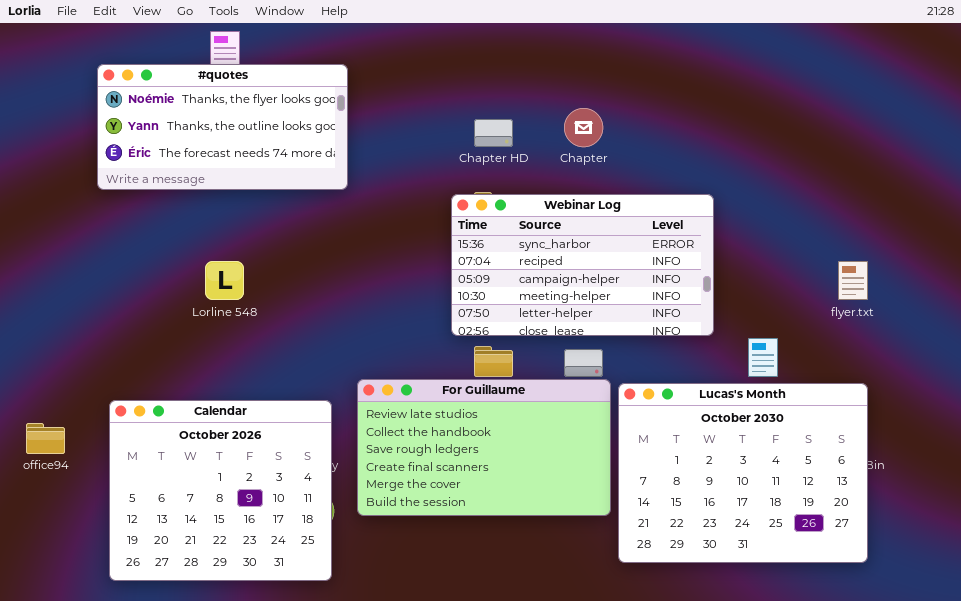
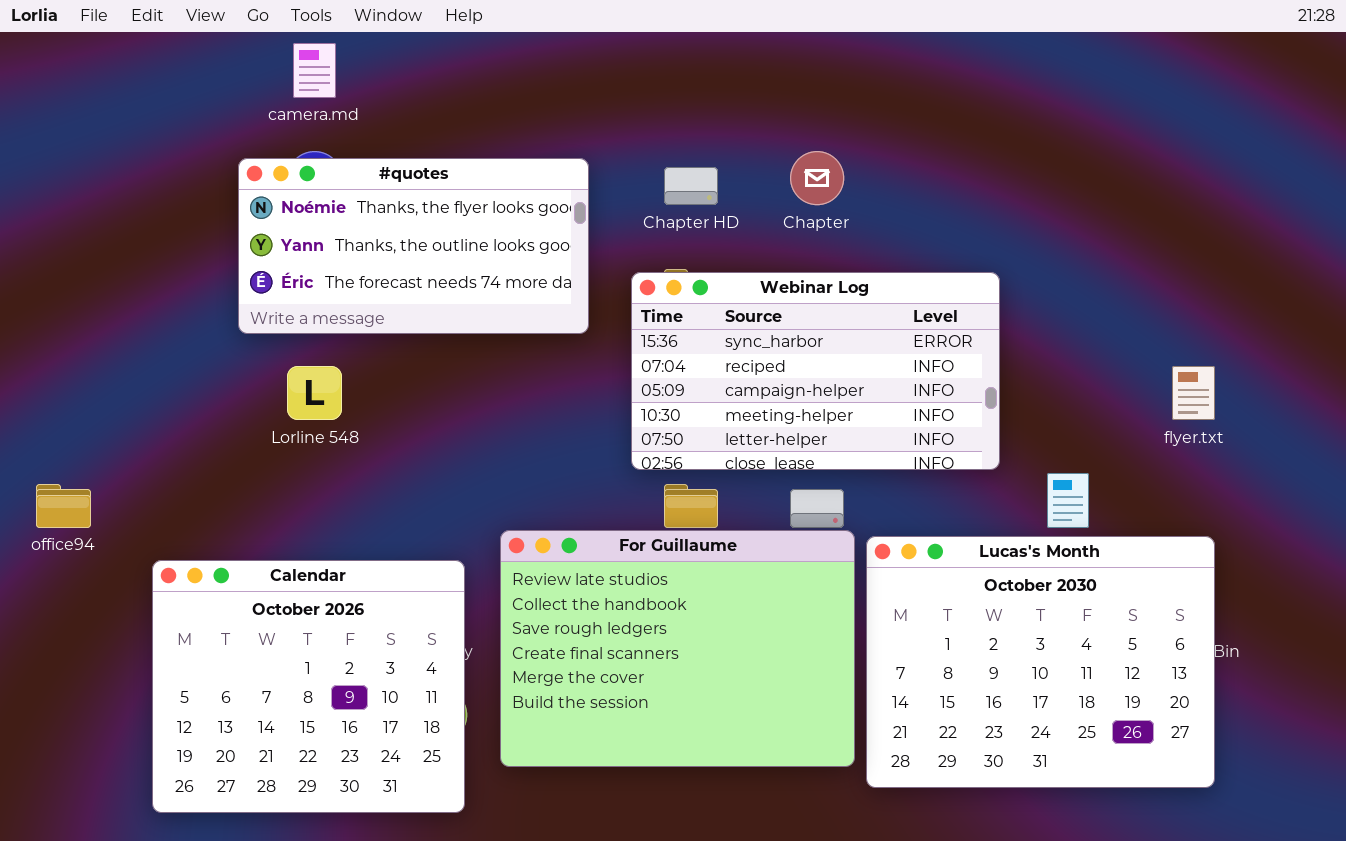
#quotes: [97,64,348,190] -> [238,158,589,334], moved
For Guillaume: [357,379,611,516] -> [500,530,855,767], resized
office94: [26,423,65,454] -> [36,484,91,528], moved

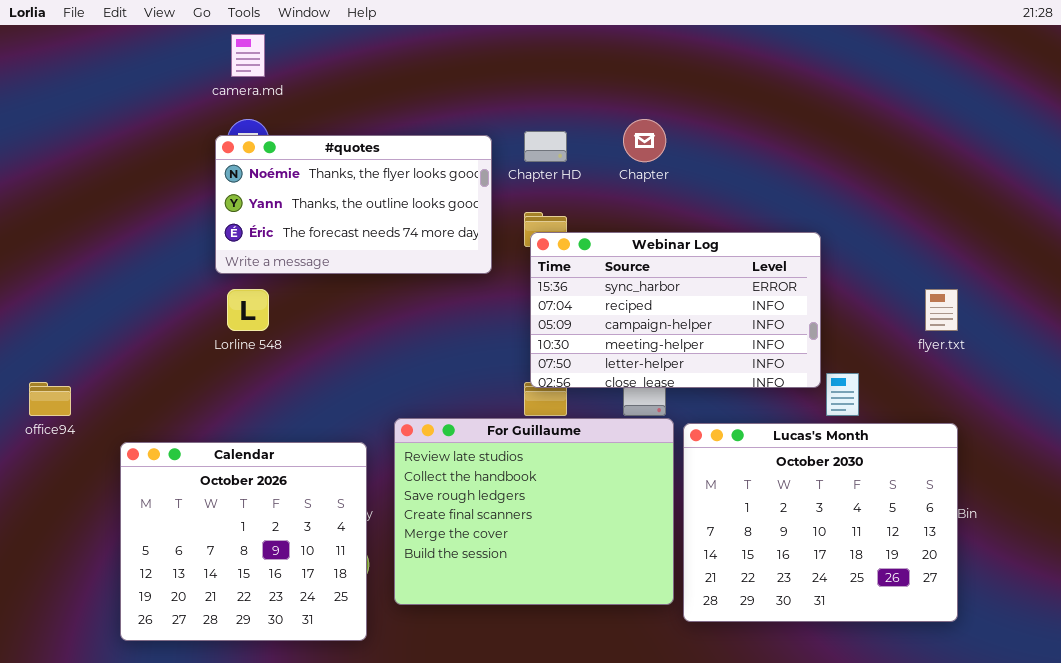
#quotes: [238,158,589,334] -> [215,135,492,274], moved
Webinar Log: [631,272,1000,470] -> [530,232,821,388], moved

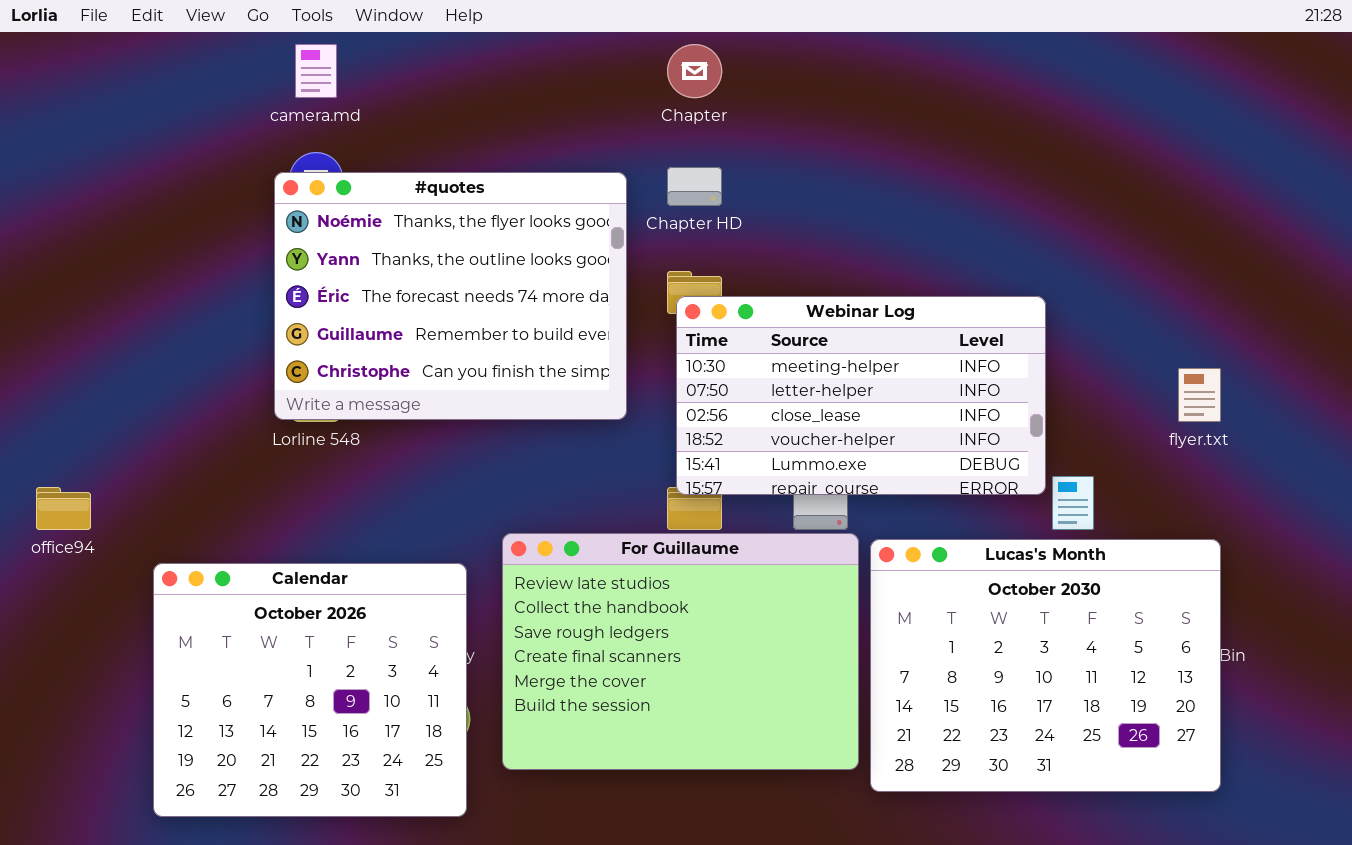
Chapter: [623,119,666,162] -> [667,44,722,98], moved
#quotes: [215,135,492,274] -> [274,172,627,420], resized
Webinar Log: [530,232,821,388] -> [676,296,1046,495], scrolled down 3 rows

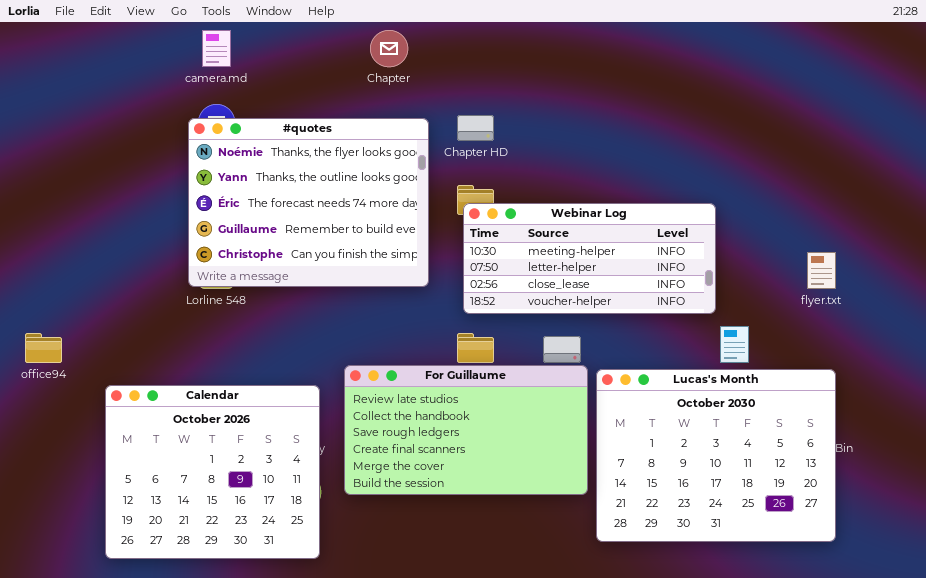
Chapter: [667,44,722,98] -> [370,30,408,67], moved
Webinar Log: [676,296,1046,495] -> [463,203,716,314], resized
For Guillaume: [502,533,859,770] -> [344,365,588,495], resized

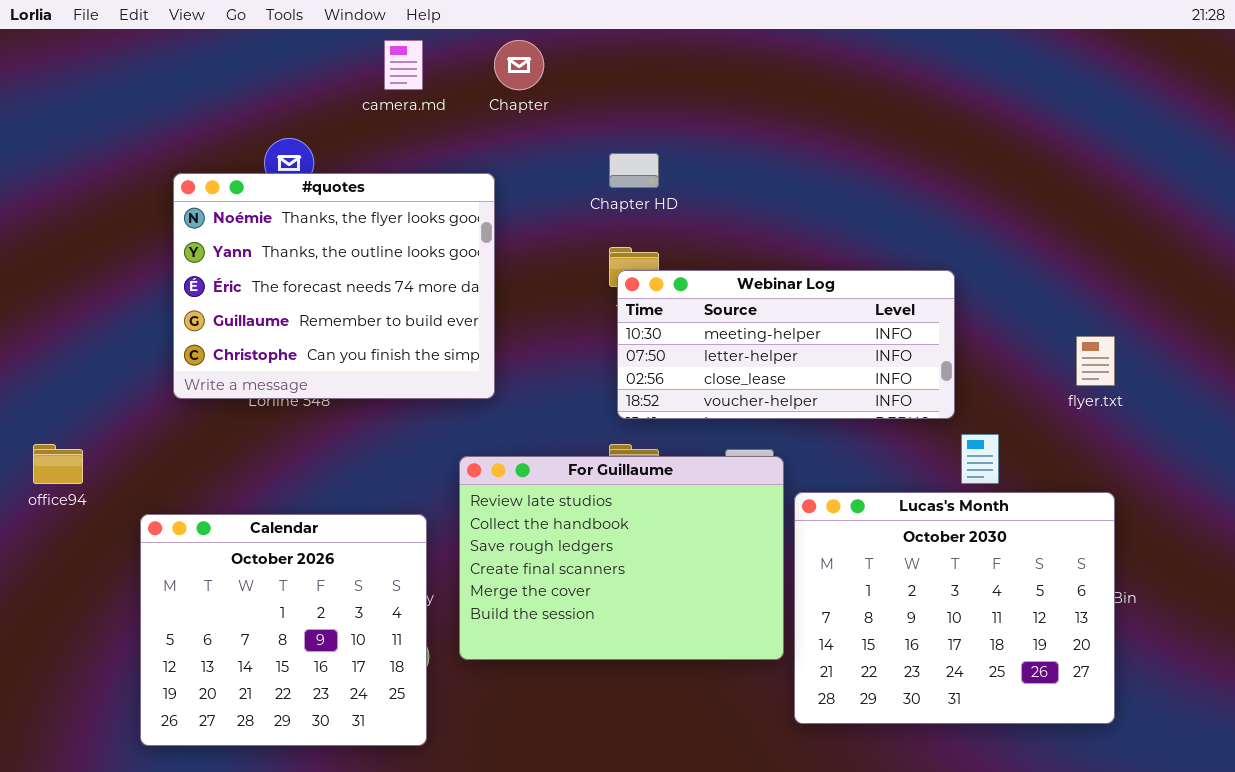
camera.md: [202,30,231,67] -> [384,40,423,90], moved
#quotes: [188,118,429,287] -> [173,173,495,399], moved
For Guillaume: [344,365,588,495] -> [459,456,784,660], resized

